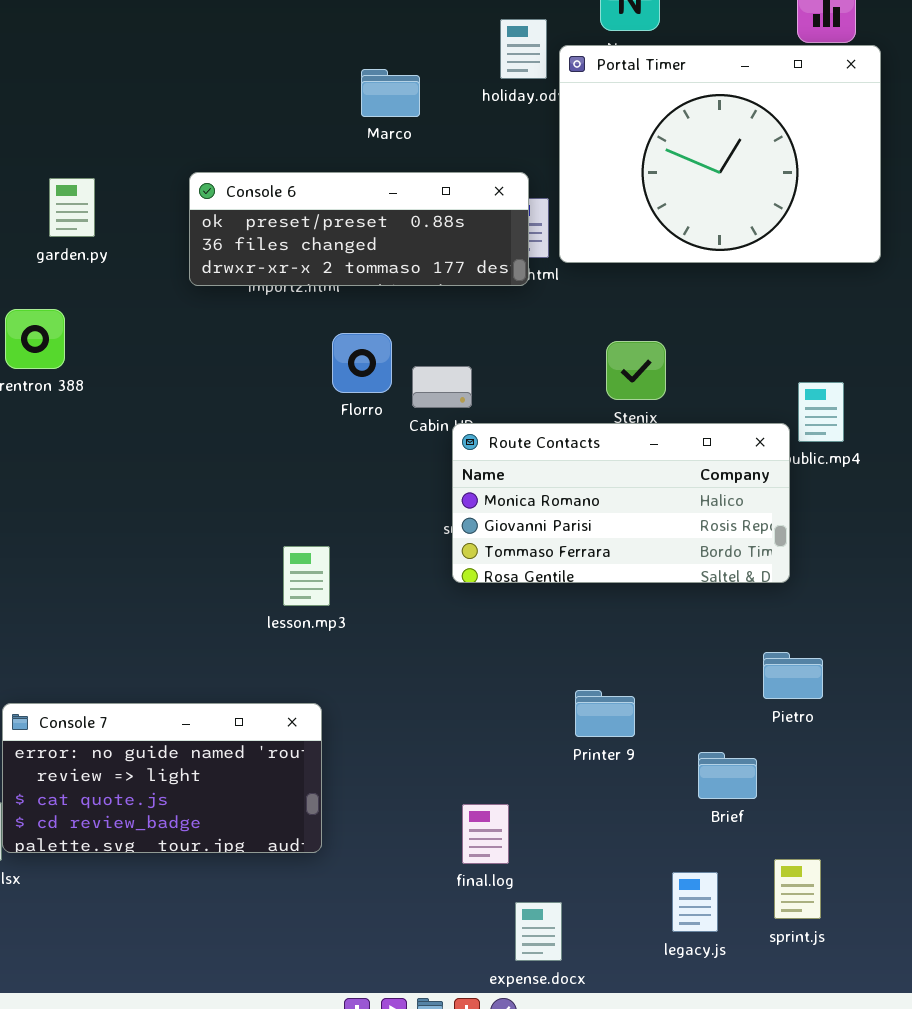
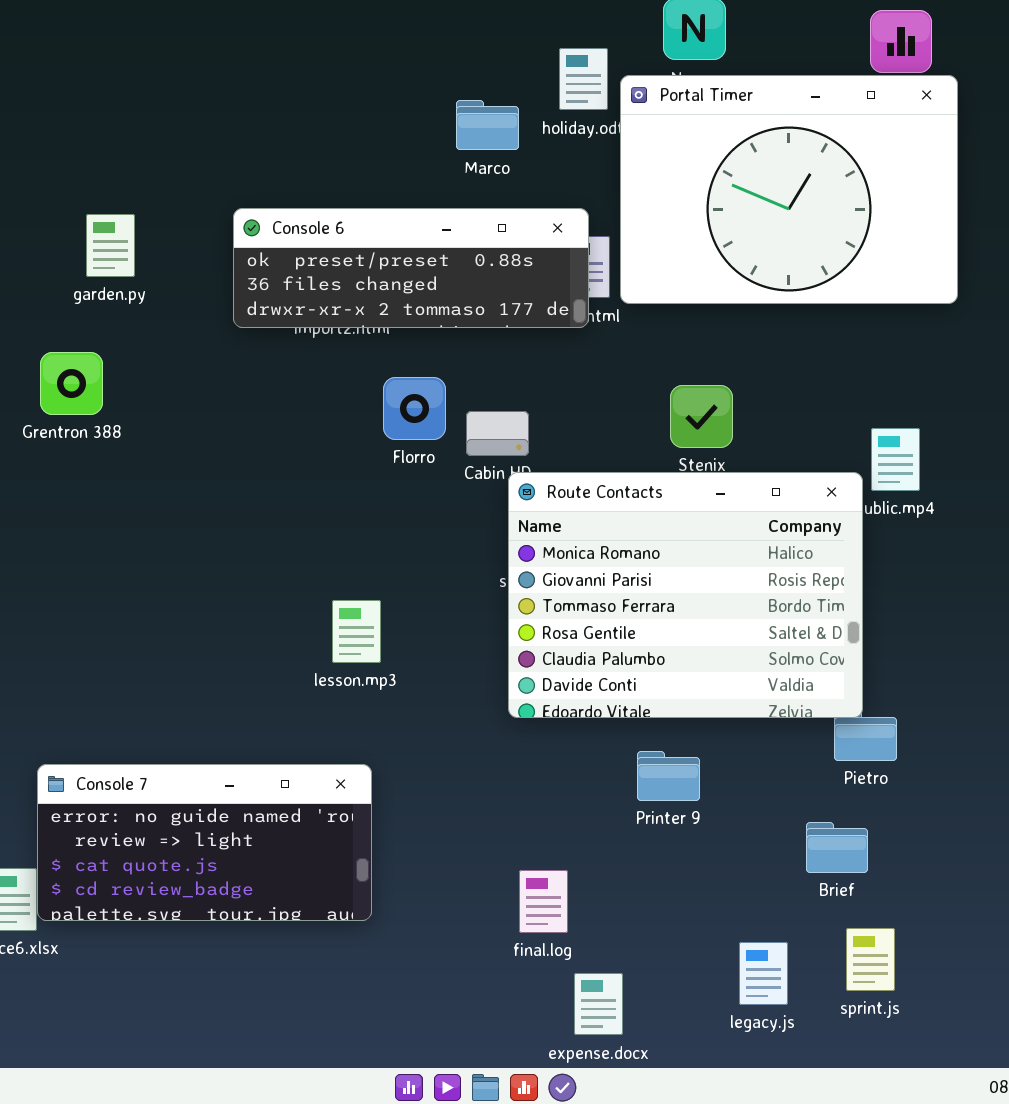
Marco: [361,69,420,117] -> [456,100,519,150], moved
Route Contacts: [452,423,790,583] -> [508,472,863,718], resized
Brief: [698,752,757,799] -> [806,822,868,873], moved

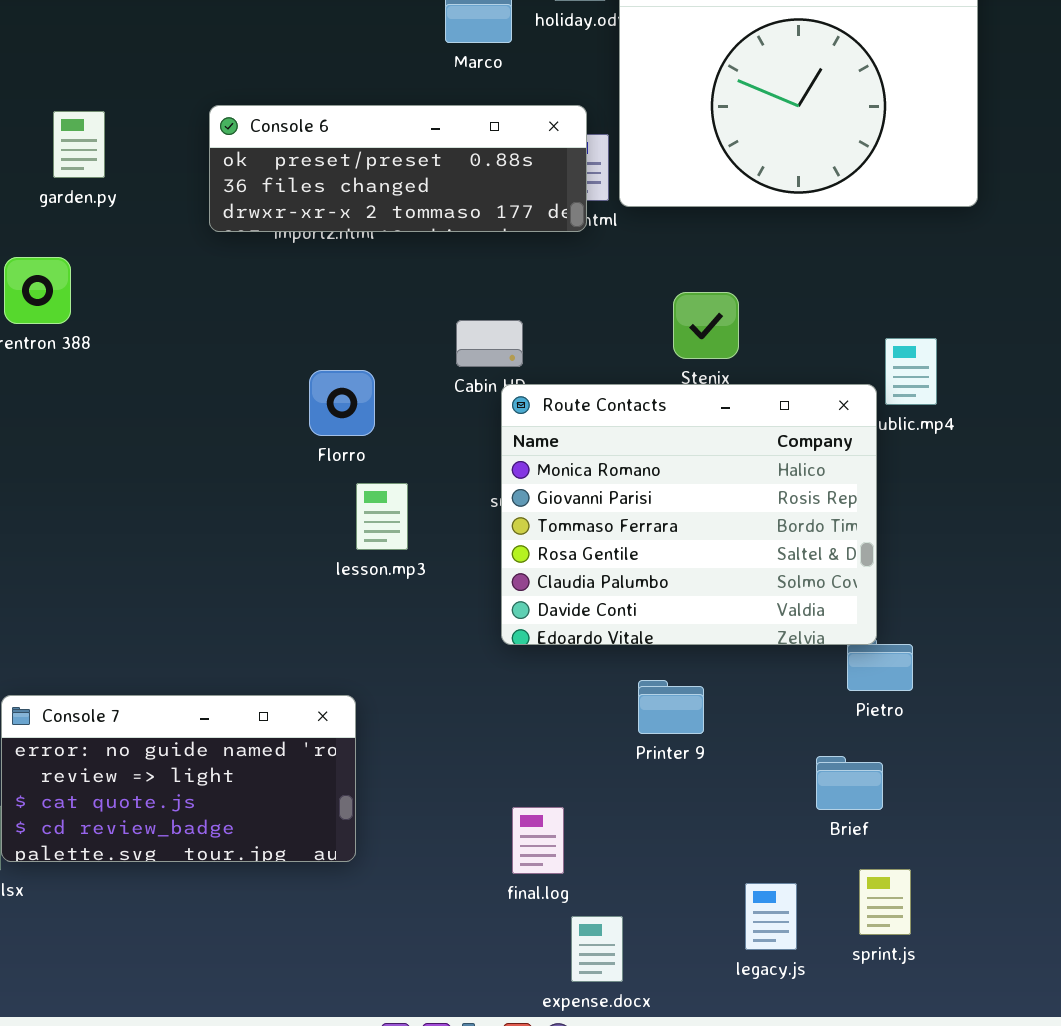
Florro: [383,377,446,440] -> [309,370,375,436], moved
lesson.mp3: [332,600,381,663] -> [356,483,408,550], moved

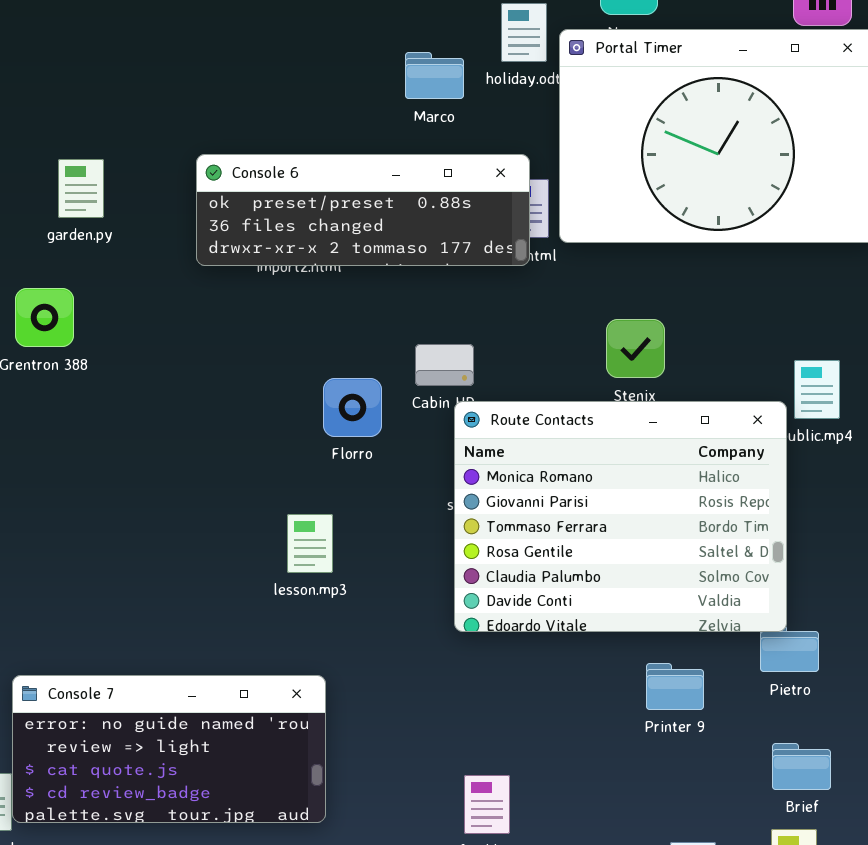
Florro: [309,370,375,436] -> [323,378,382,437], moved
lesson.mp3: [356,483,408,550] -> [287,514,333,573], moved
Printer 9: [638,680,704,734] -> [646,663,704,710], moved
Brief: [816,756,883,810] -> [772,743,831,790], moved

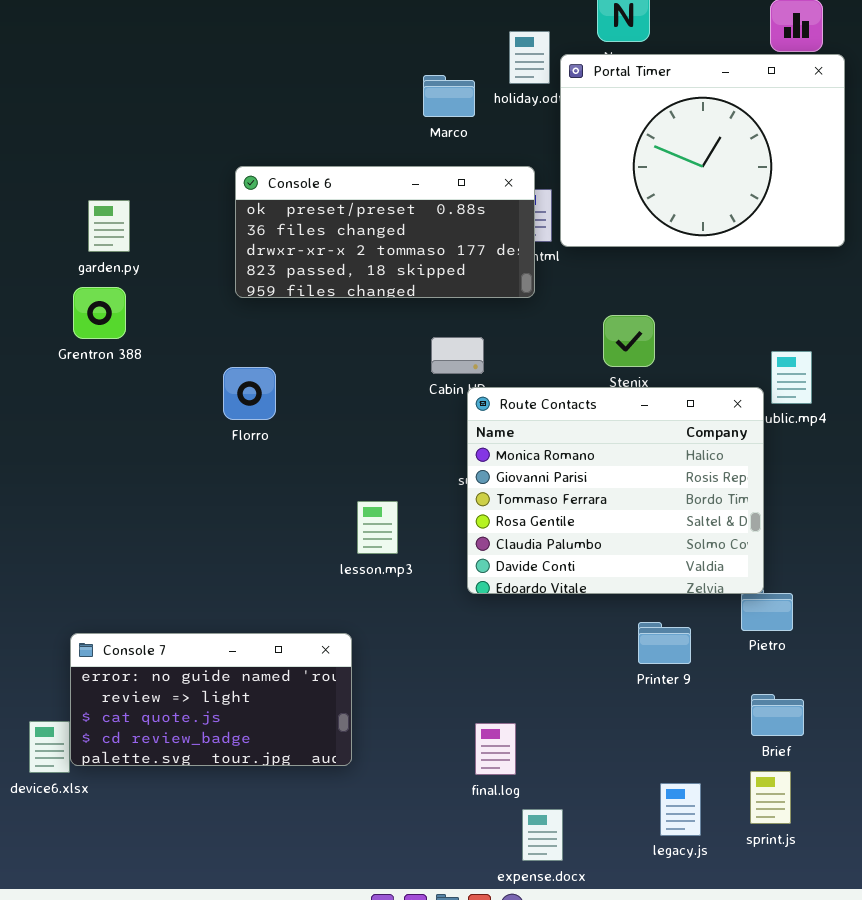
Console 6: [196,154,530,266] -> [235,166,535,298], resized
garden.py: [58,159,104,218] -> [88,200,130,252], moved
Florro: [323,378,382,437] -> [223,367,276,420], moved
lesson.mp3: [287,514,333,573] -> [357,501,398,554], moved

